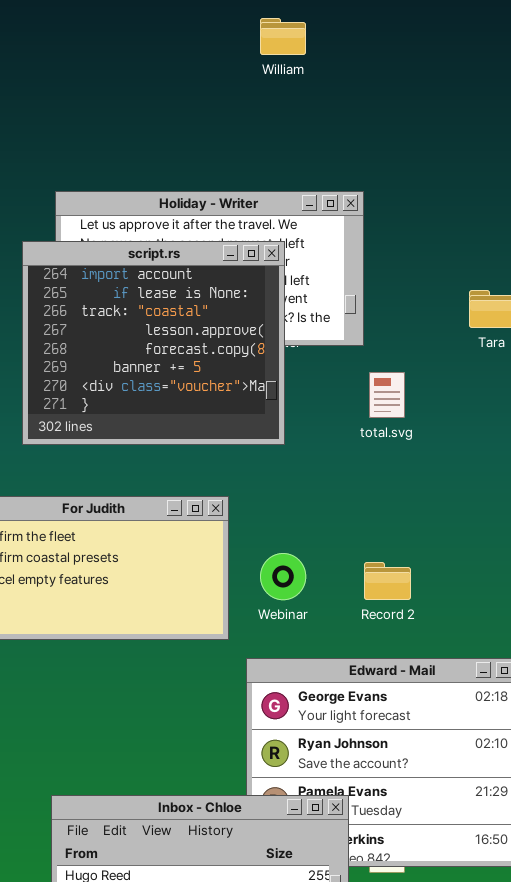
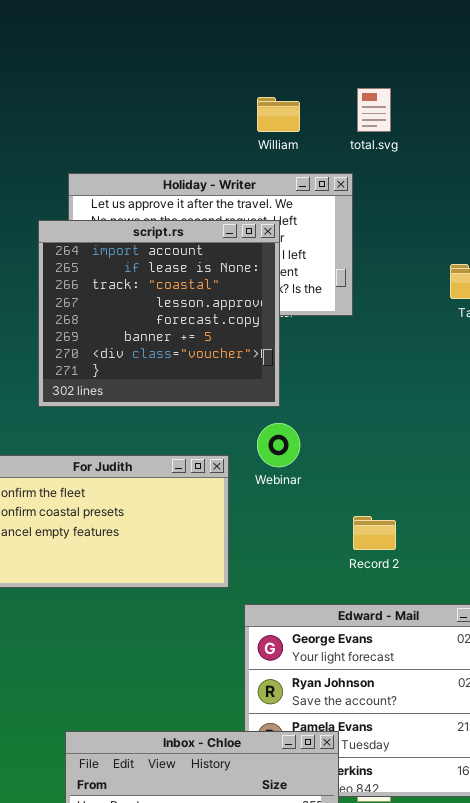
William: [260,18,306,55] -> [257,97,300,132], moved
total.svg: [369,372,405,418] -> [357,88,391,132], moved
Webinar: [260,553,306,600] -> [257,423,300,467], moved

